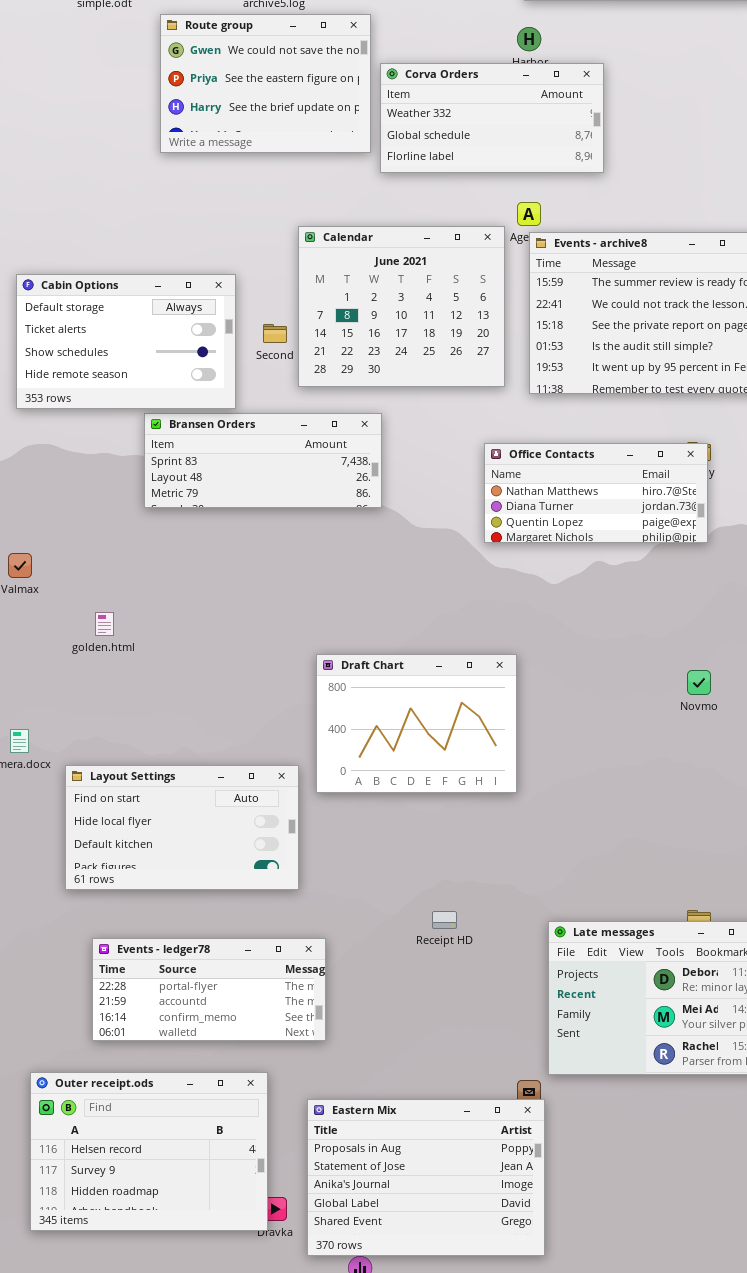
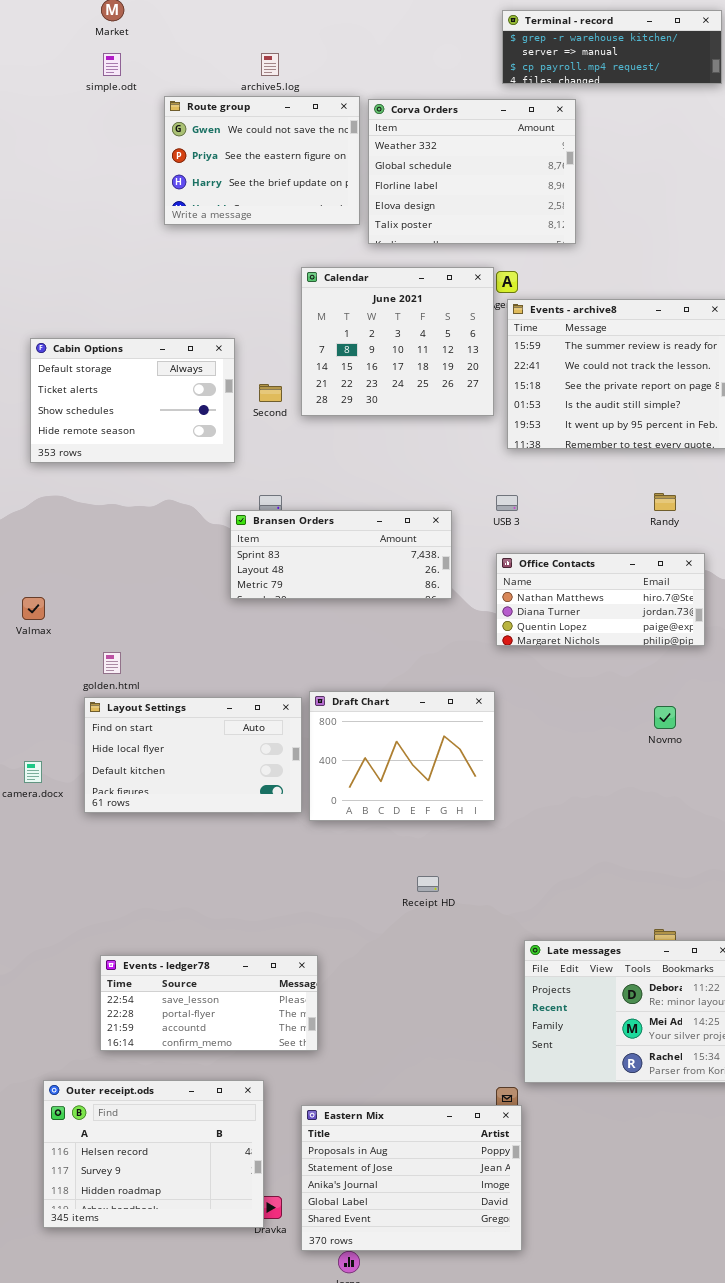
Corva Orders: [380,63,604,173] -> [368,99,576,244], resized
Calendar: [298,226,505,387] -> [301,267,494,416], moved
Bransen Orders: [144,413,382,508] -> [230,510,452,599], moved
Office Contacts: [484,443,708,543] -> [496,553,705,646], moved
Layout Settings: [65,765,299,890] -> [84,697,302,813], moved
Receipt HD: [432,911,457,929] -> [417,876,439,892], moved
Events - ledger78: [92,938,326,1041] -> [100,955,318,1051], scrolled up 1 row

